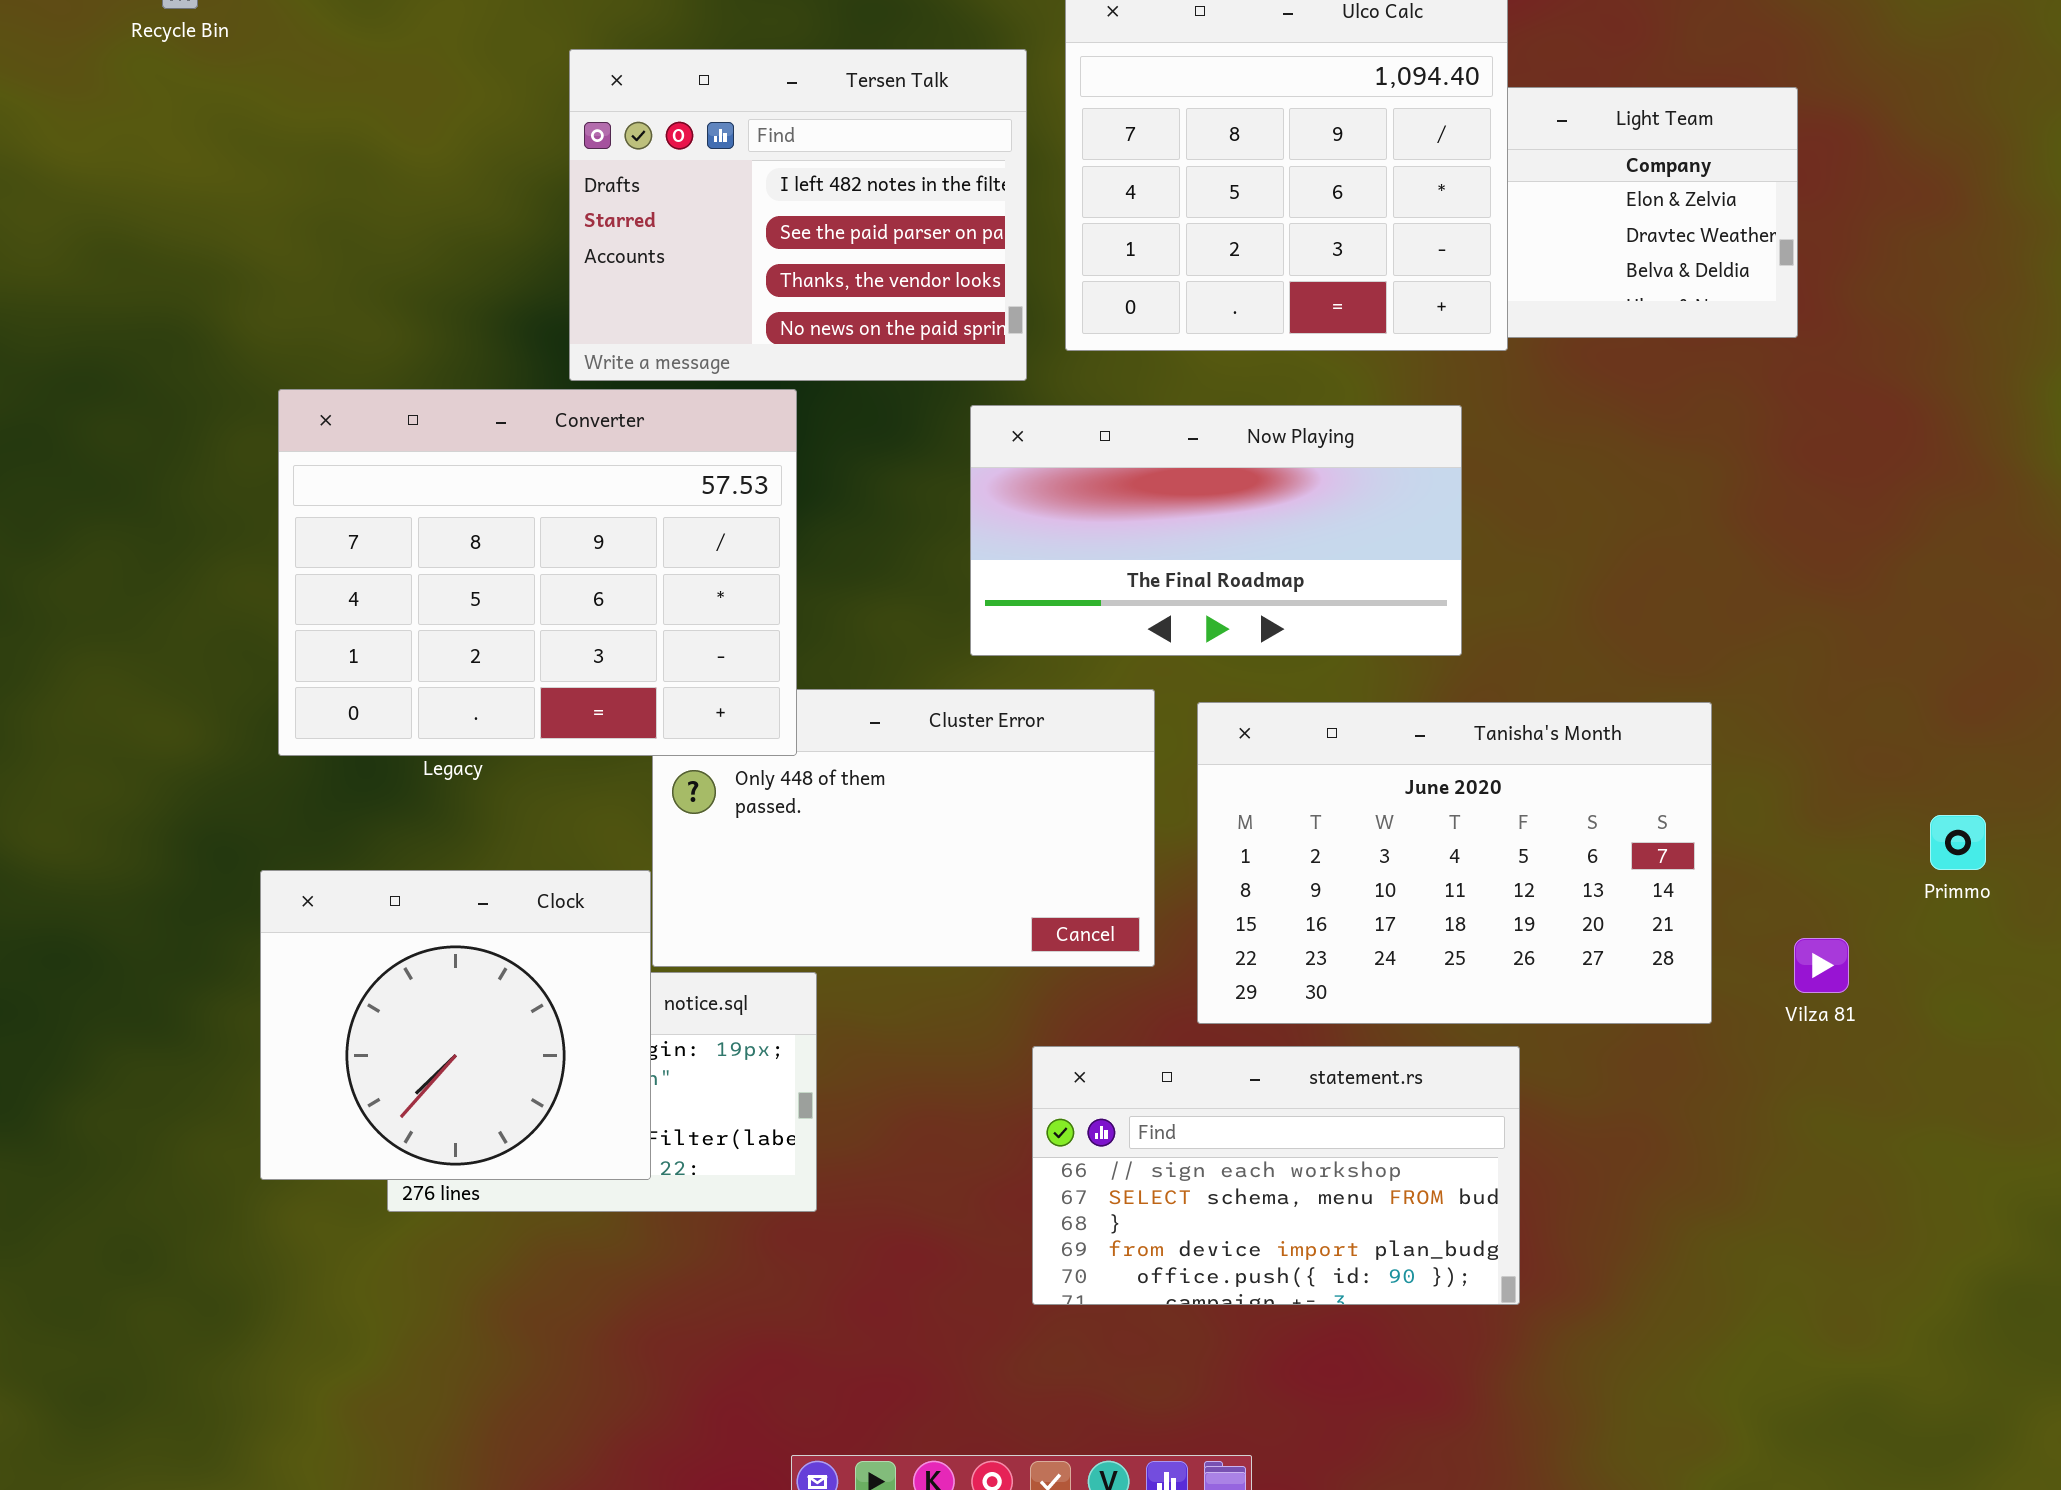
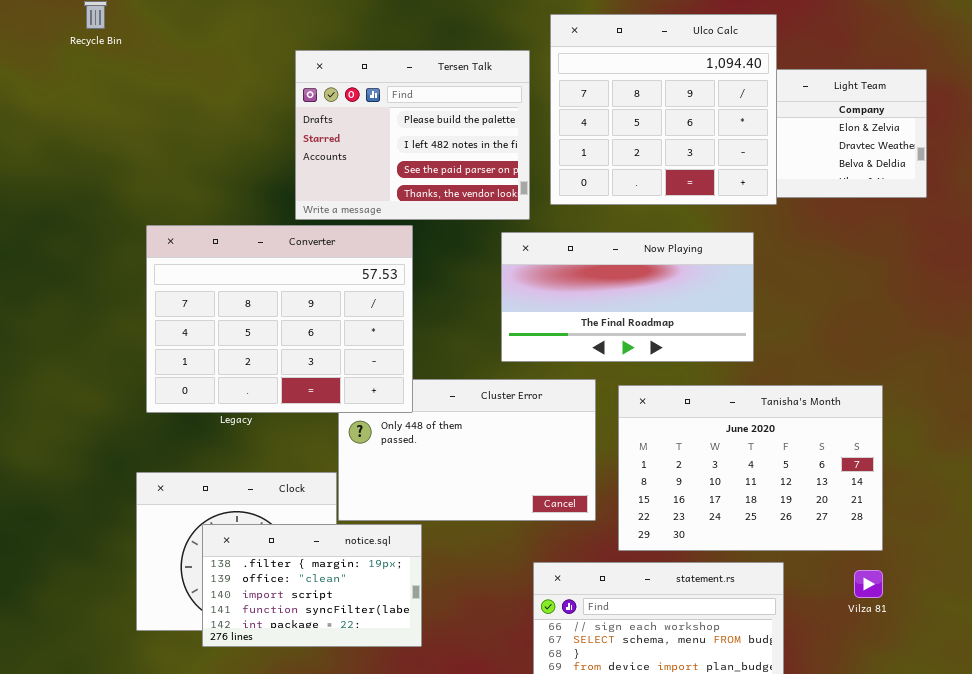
Tersen Talk: [569,49,1027,381] -> [295,50,530,220], scrolled up 1 row
Vilza 81: [1794,938,1849,993] -> [854,570,883,598], moved
notice.sql: [387,972,817,1212] -> [202,524,422,647], raised

